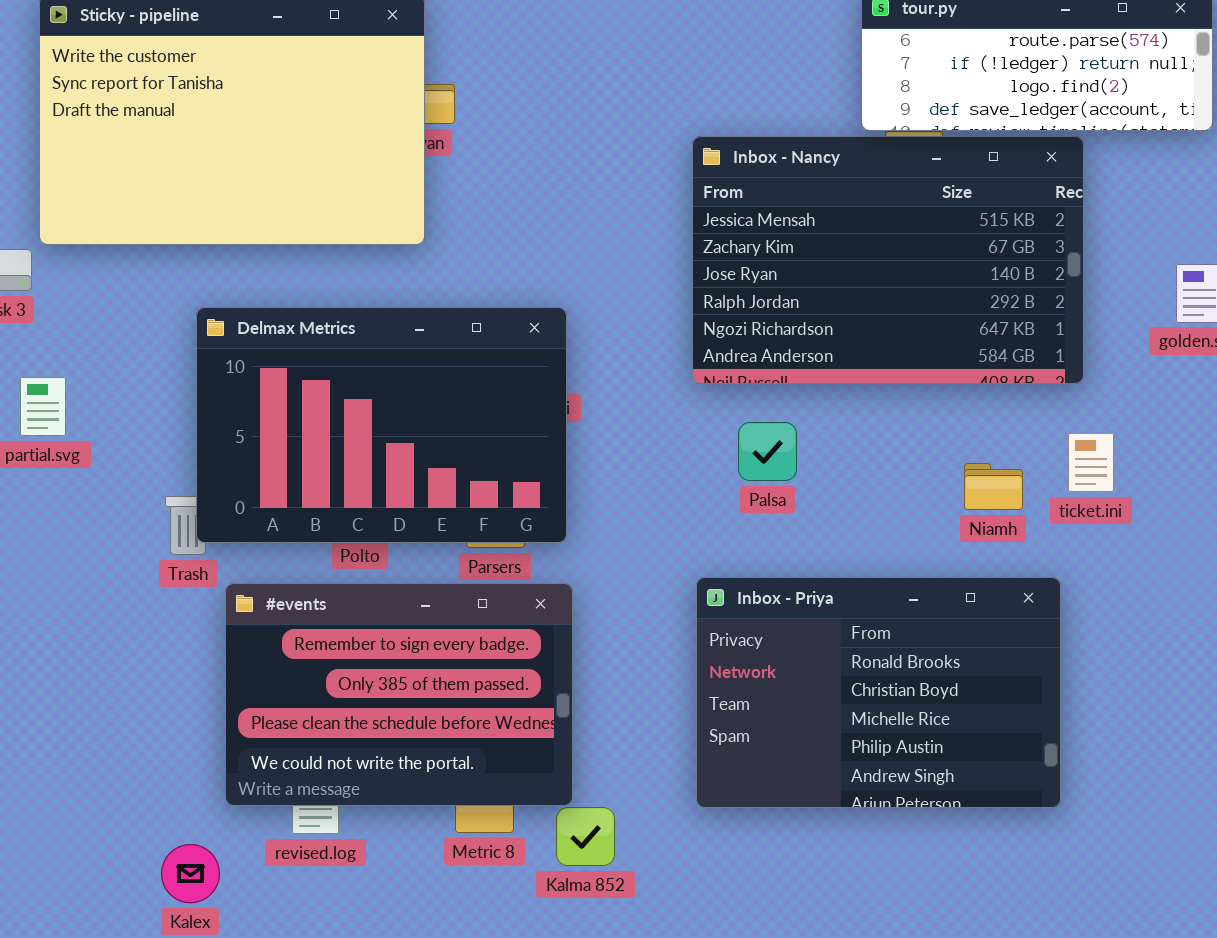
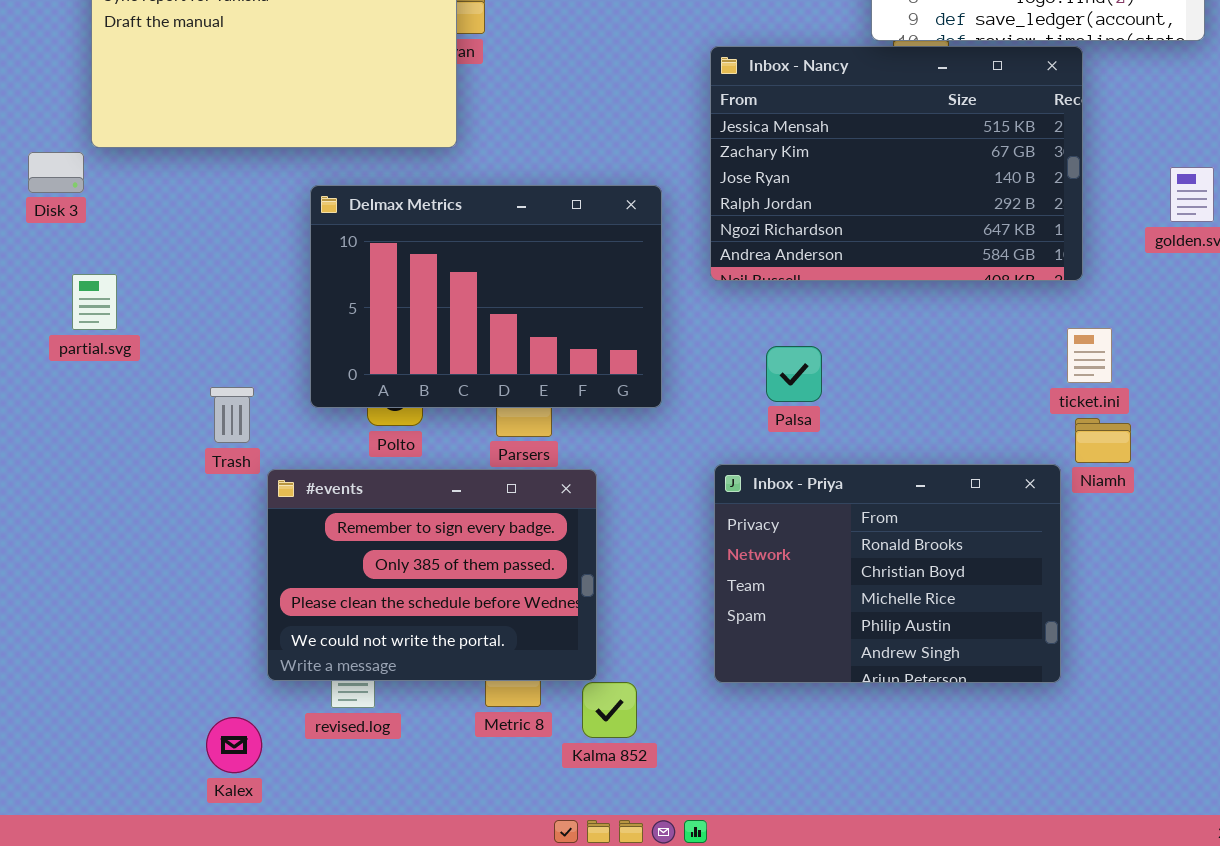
Delmax Metrics: [196,307,567,543] -> [310,185,662,408], moved
Palsa: [738,422,797,481] -> [766,346,822,402], moved
Niamh: [964,463,1023,510] -> [1075,418,1131,463], moved

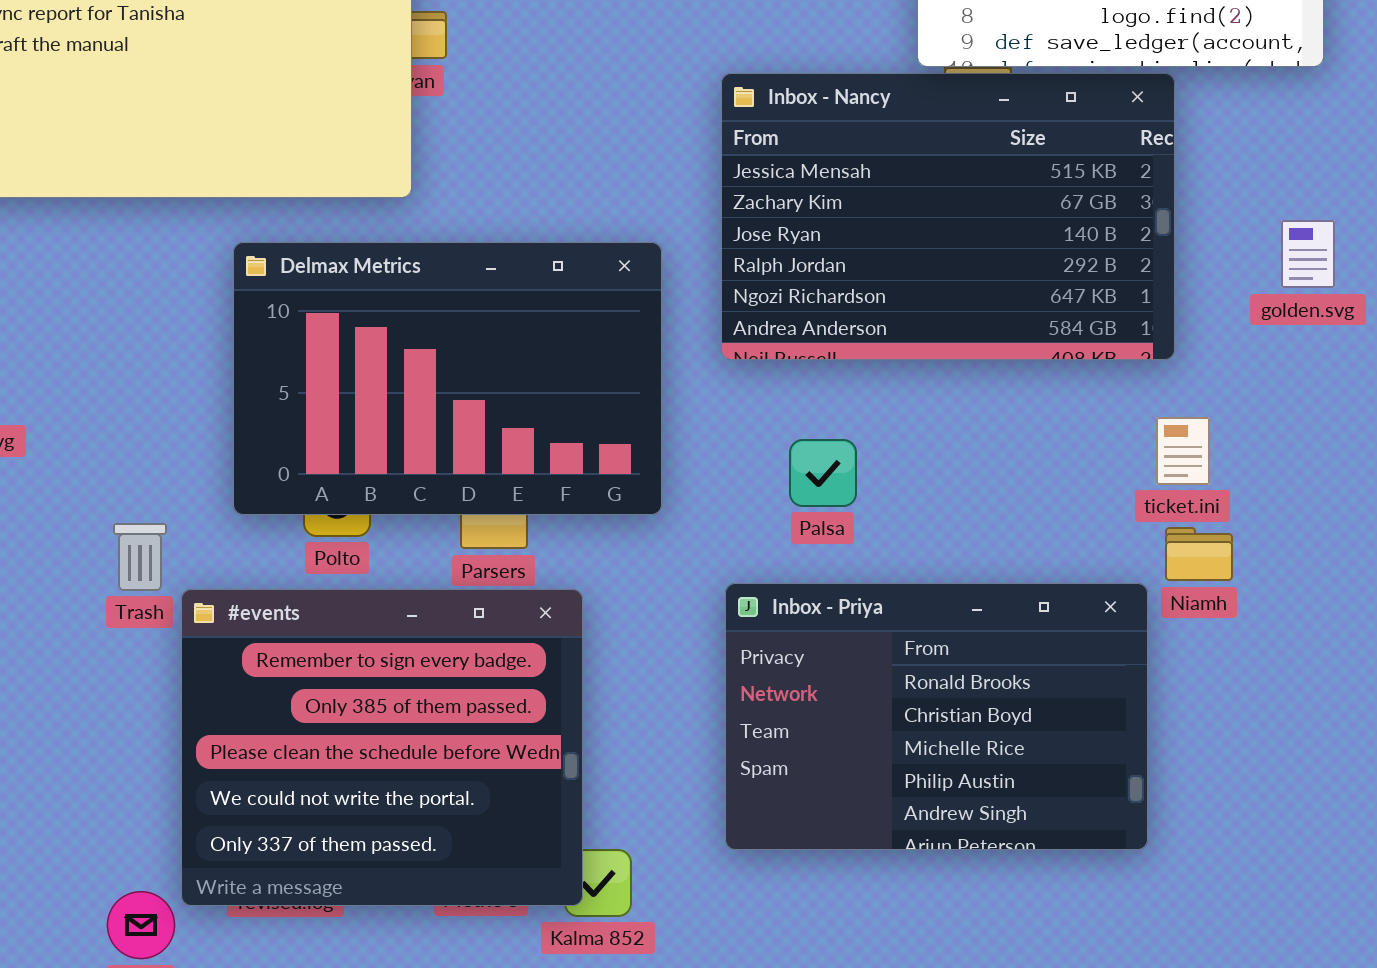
Trash: [210,387,254,443] -> [113,523,167,591], moved
#events: [267,469,597,681] -> [181,589,583,906], resized

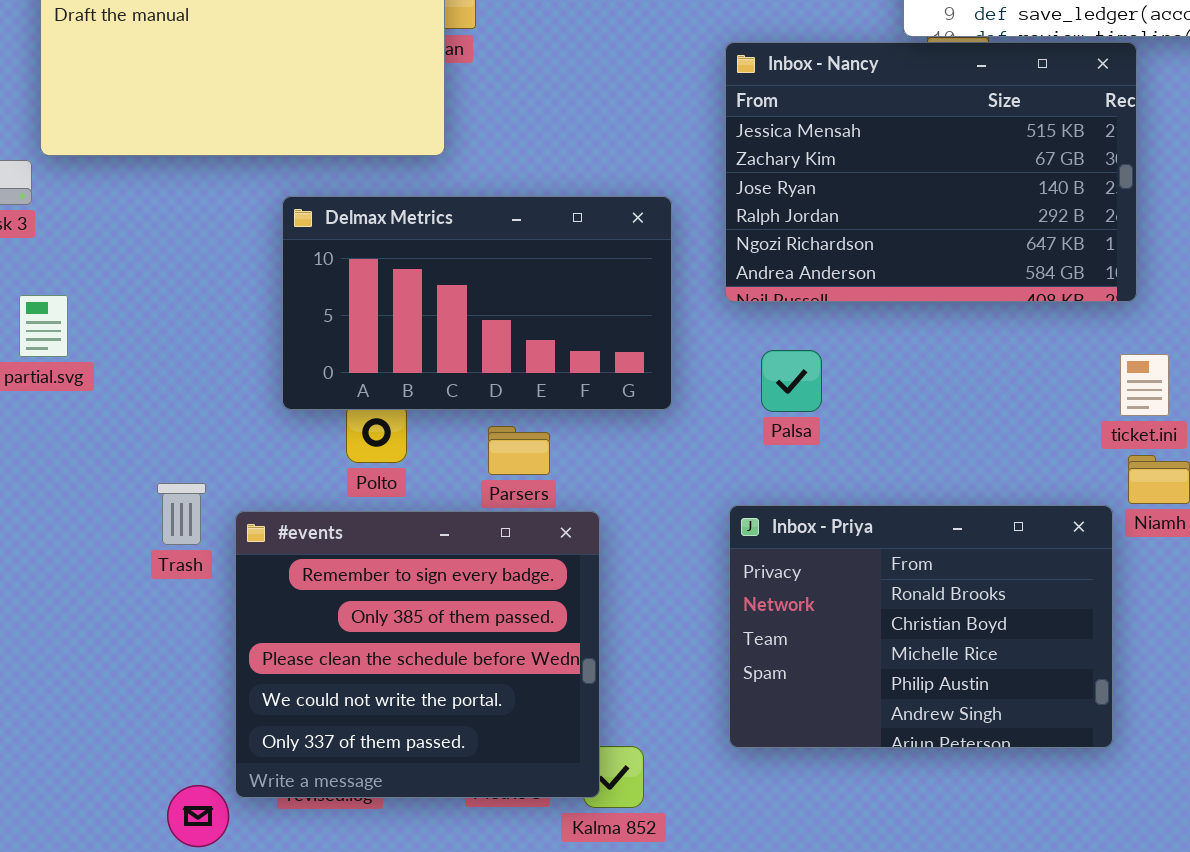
Delmax Metrics: [233,242,662,515] -> [282,196,672,410], resized
Palsa: [789,439,857,507] -> [761,350,822,412], moved
Trash: [113,523,167,591] -> [157,483,206,545], moved

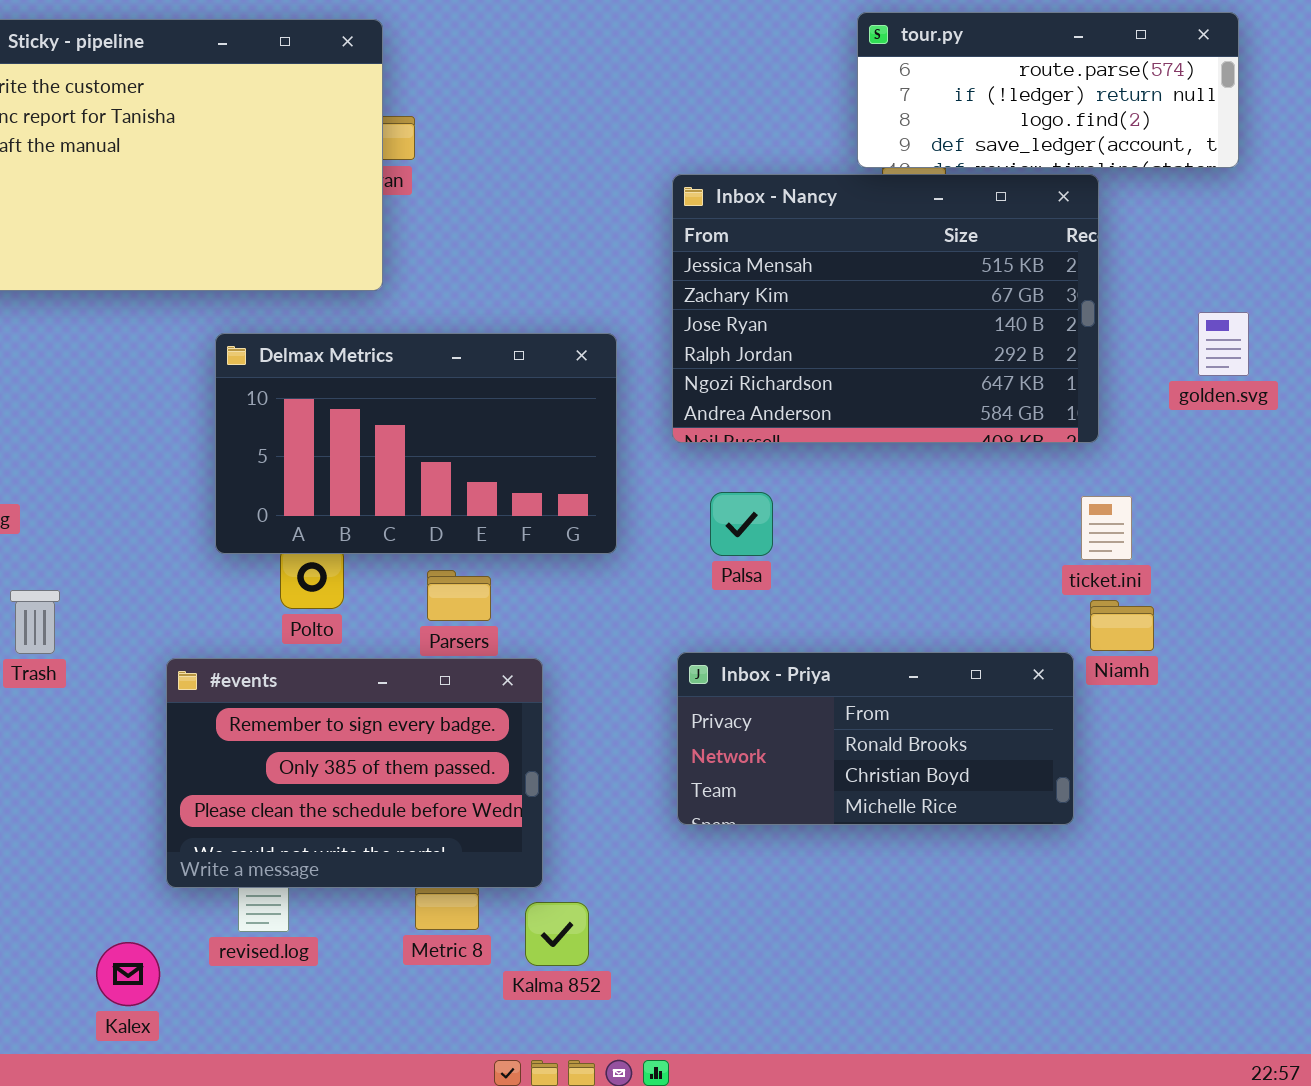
Trash: [157,483,206,545] -> [10,590,60,654], moved
Inbox - Priya: [729,505,1113,748] -> [677,652,1074,825], resized
#events: [235,511,600,798] -> [166,658,543,888], resized

